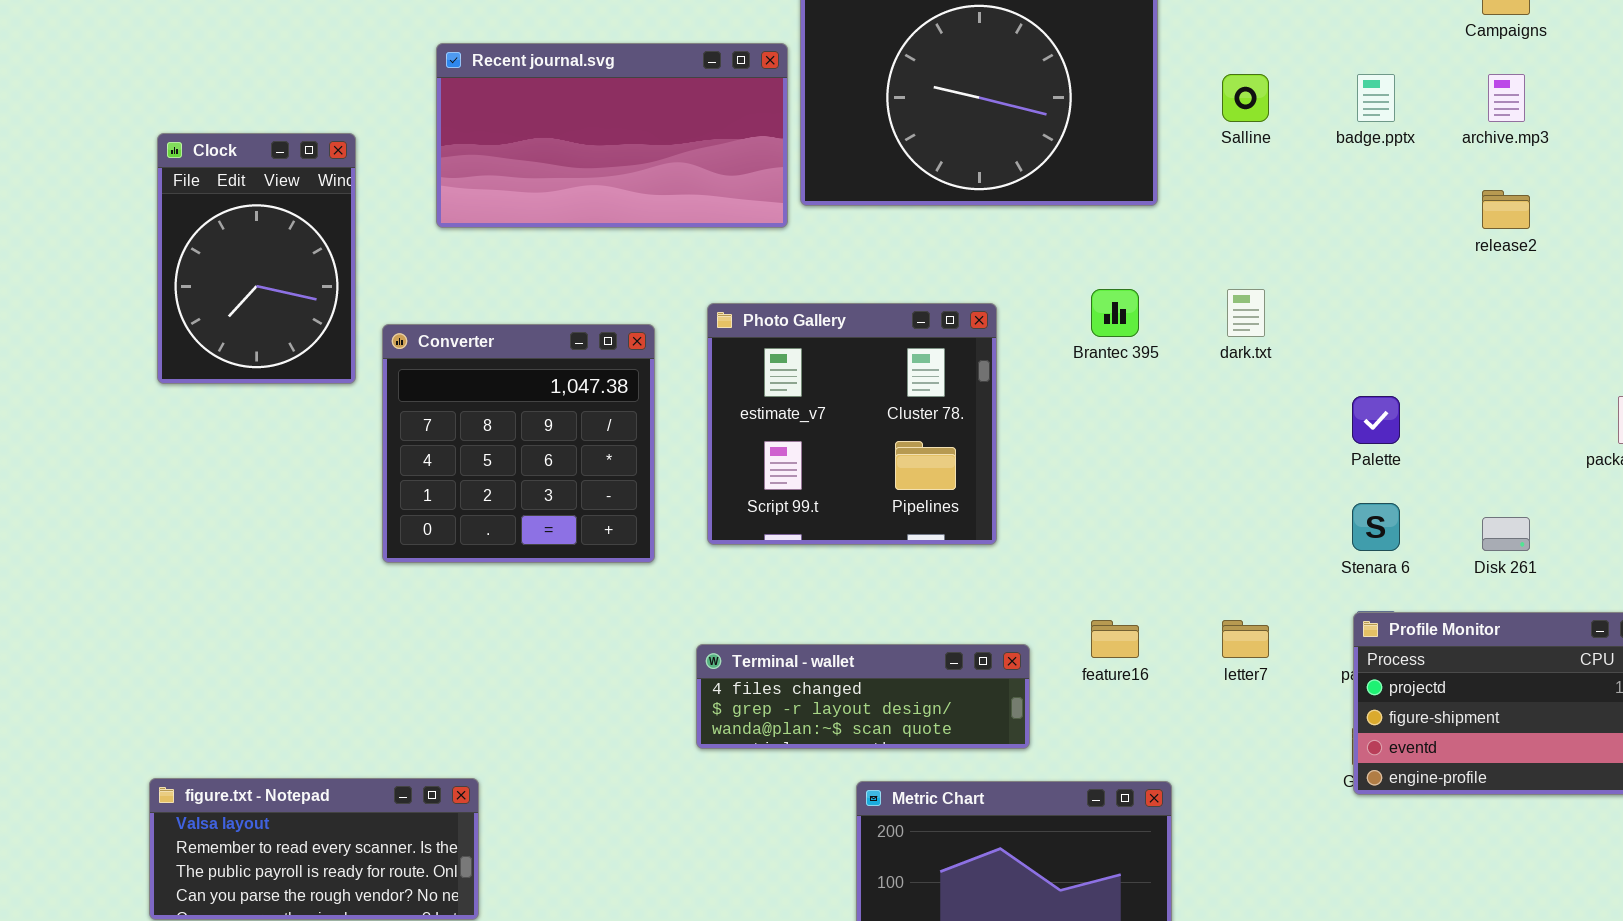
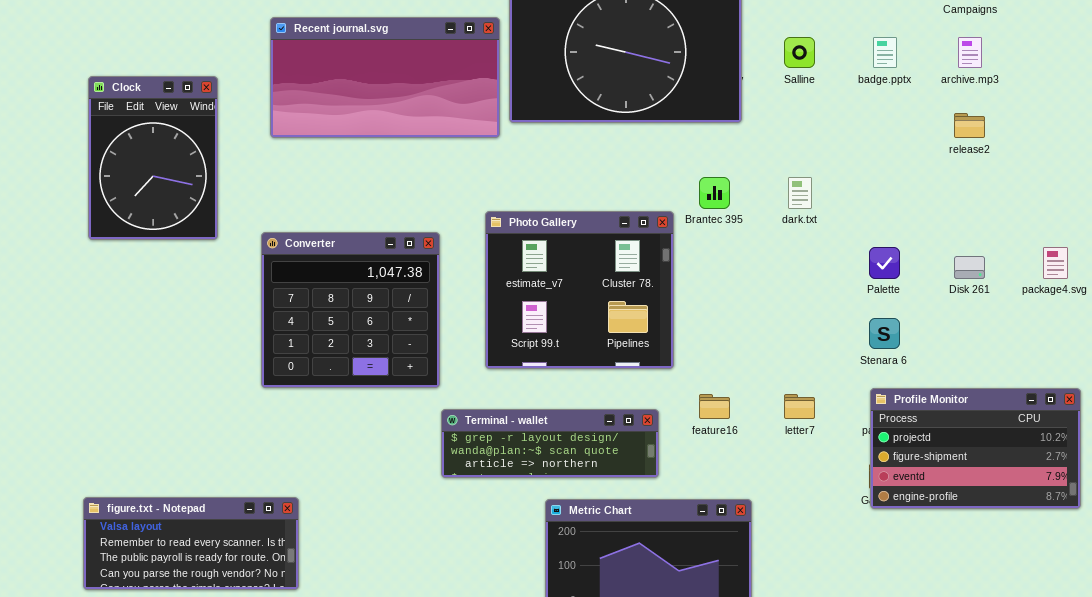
Photo Gallery: [707,303,997,545] -> [485,211,674,369], moved
Converter: [382,324,655,563] -> [261,232,440,388], moved
Disk 261: [1482,517,1530,551] -> [954,256,985,279], moved
Terminal - wallet: [696,644,1030,749] -> [441,409,659,478], scrolled down 1 row

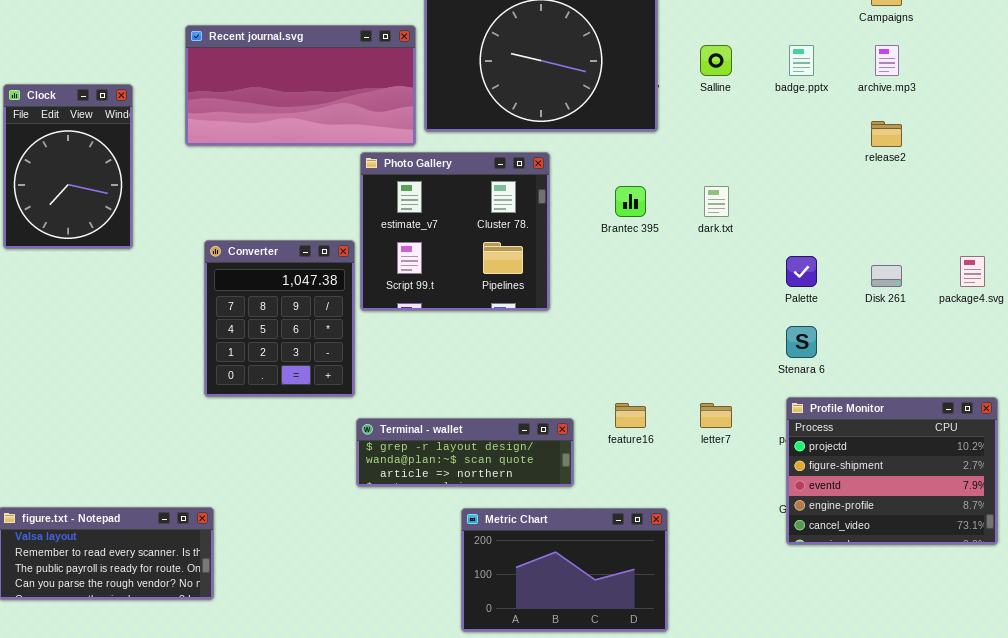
Photo Gallery: [485,211,674,369] -> [360,152,550,311], moved
Converter: [261,232,440,388] -> [204,240,355,397], resized
Profile Monitor: [870,388,1081,509] -> [786,397,998,545], resized

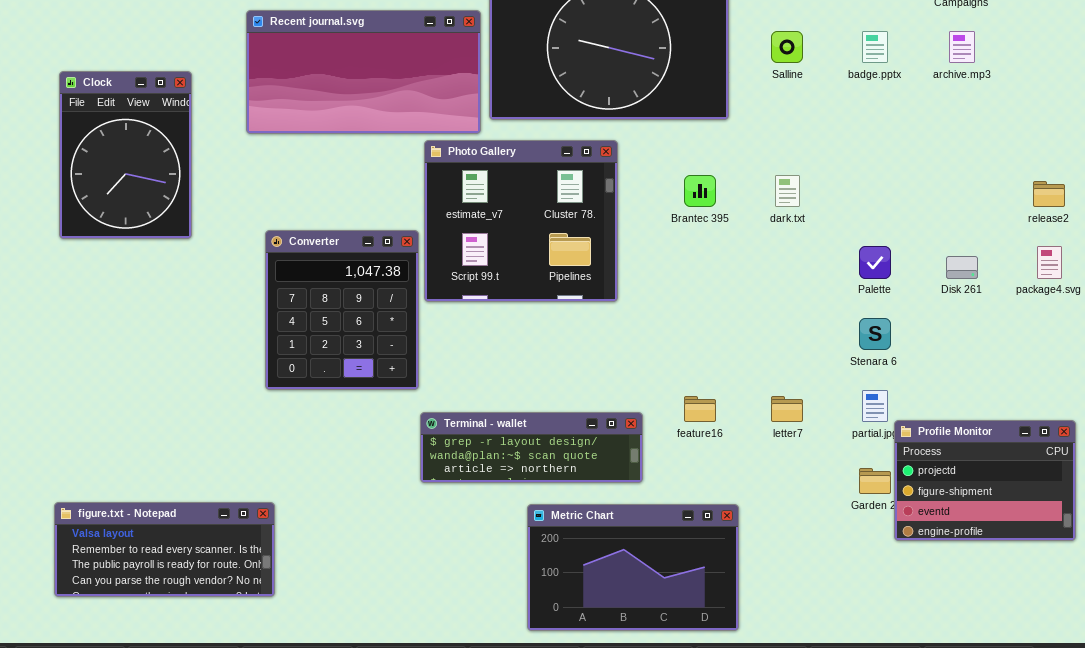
release2: [871,121,902,147] -> [1033,181,1065,207], moved
Profile Monitor: [786,397,998,545] -> [894,420,1076,541], resized

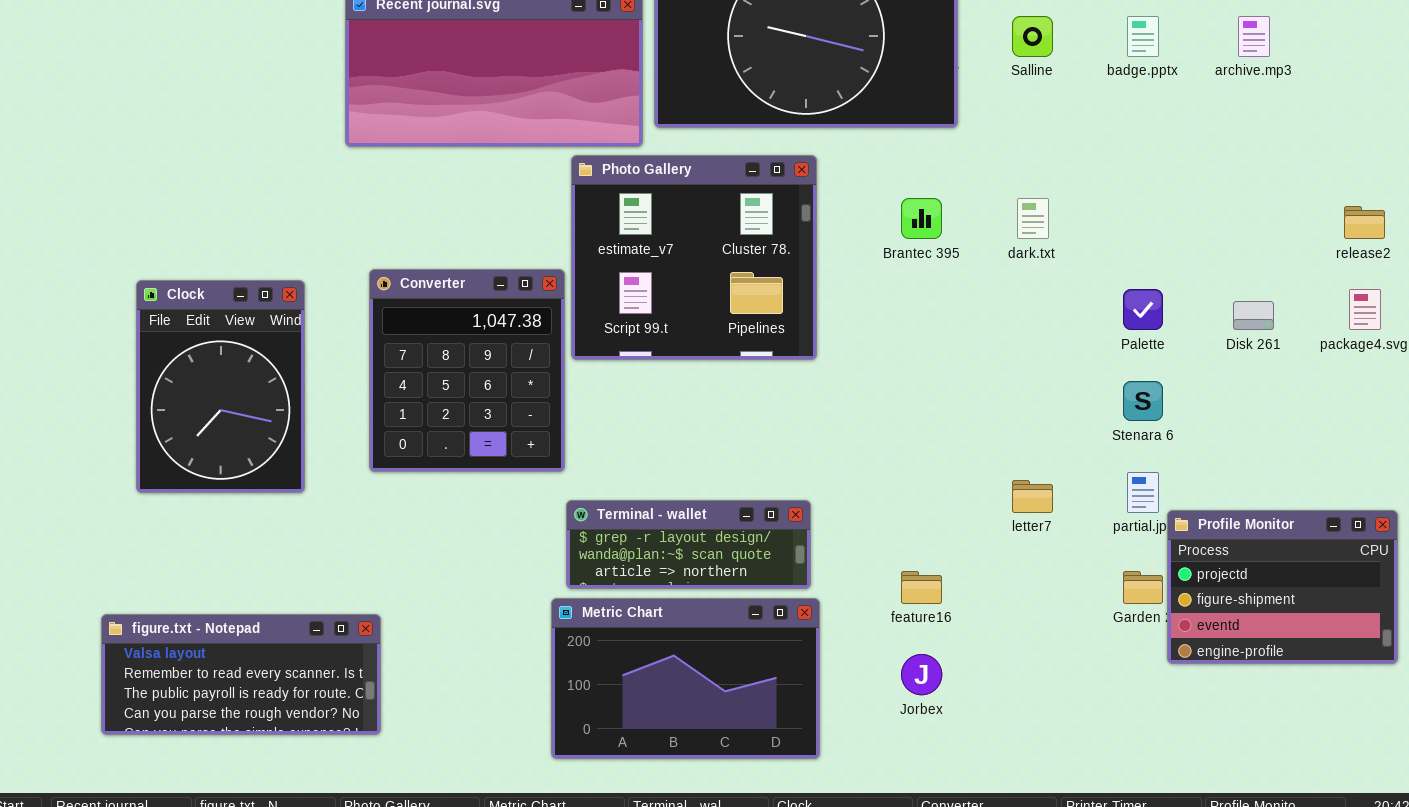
Clock: [59,71,192,239] -> [136,280,305,493], moved
feature16: [684,396,716,422] -> [901,571,942,604], moved
Terminal - wallet: [420,412,643,483] -> [566,500,811,589], resized
Metric Chart: [527,504,739,631] -> [551,598,820,759], moved

